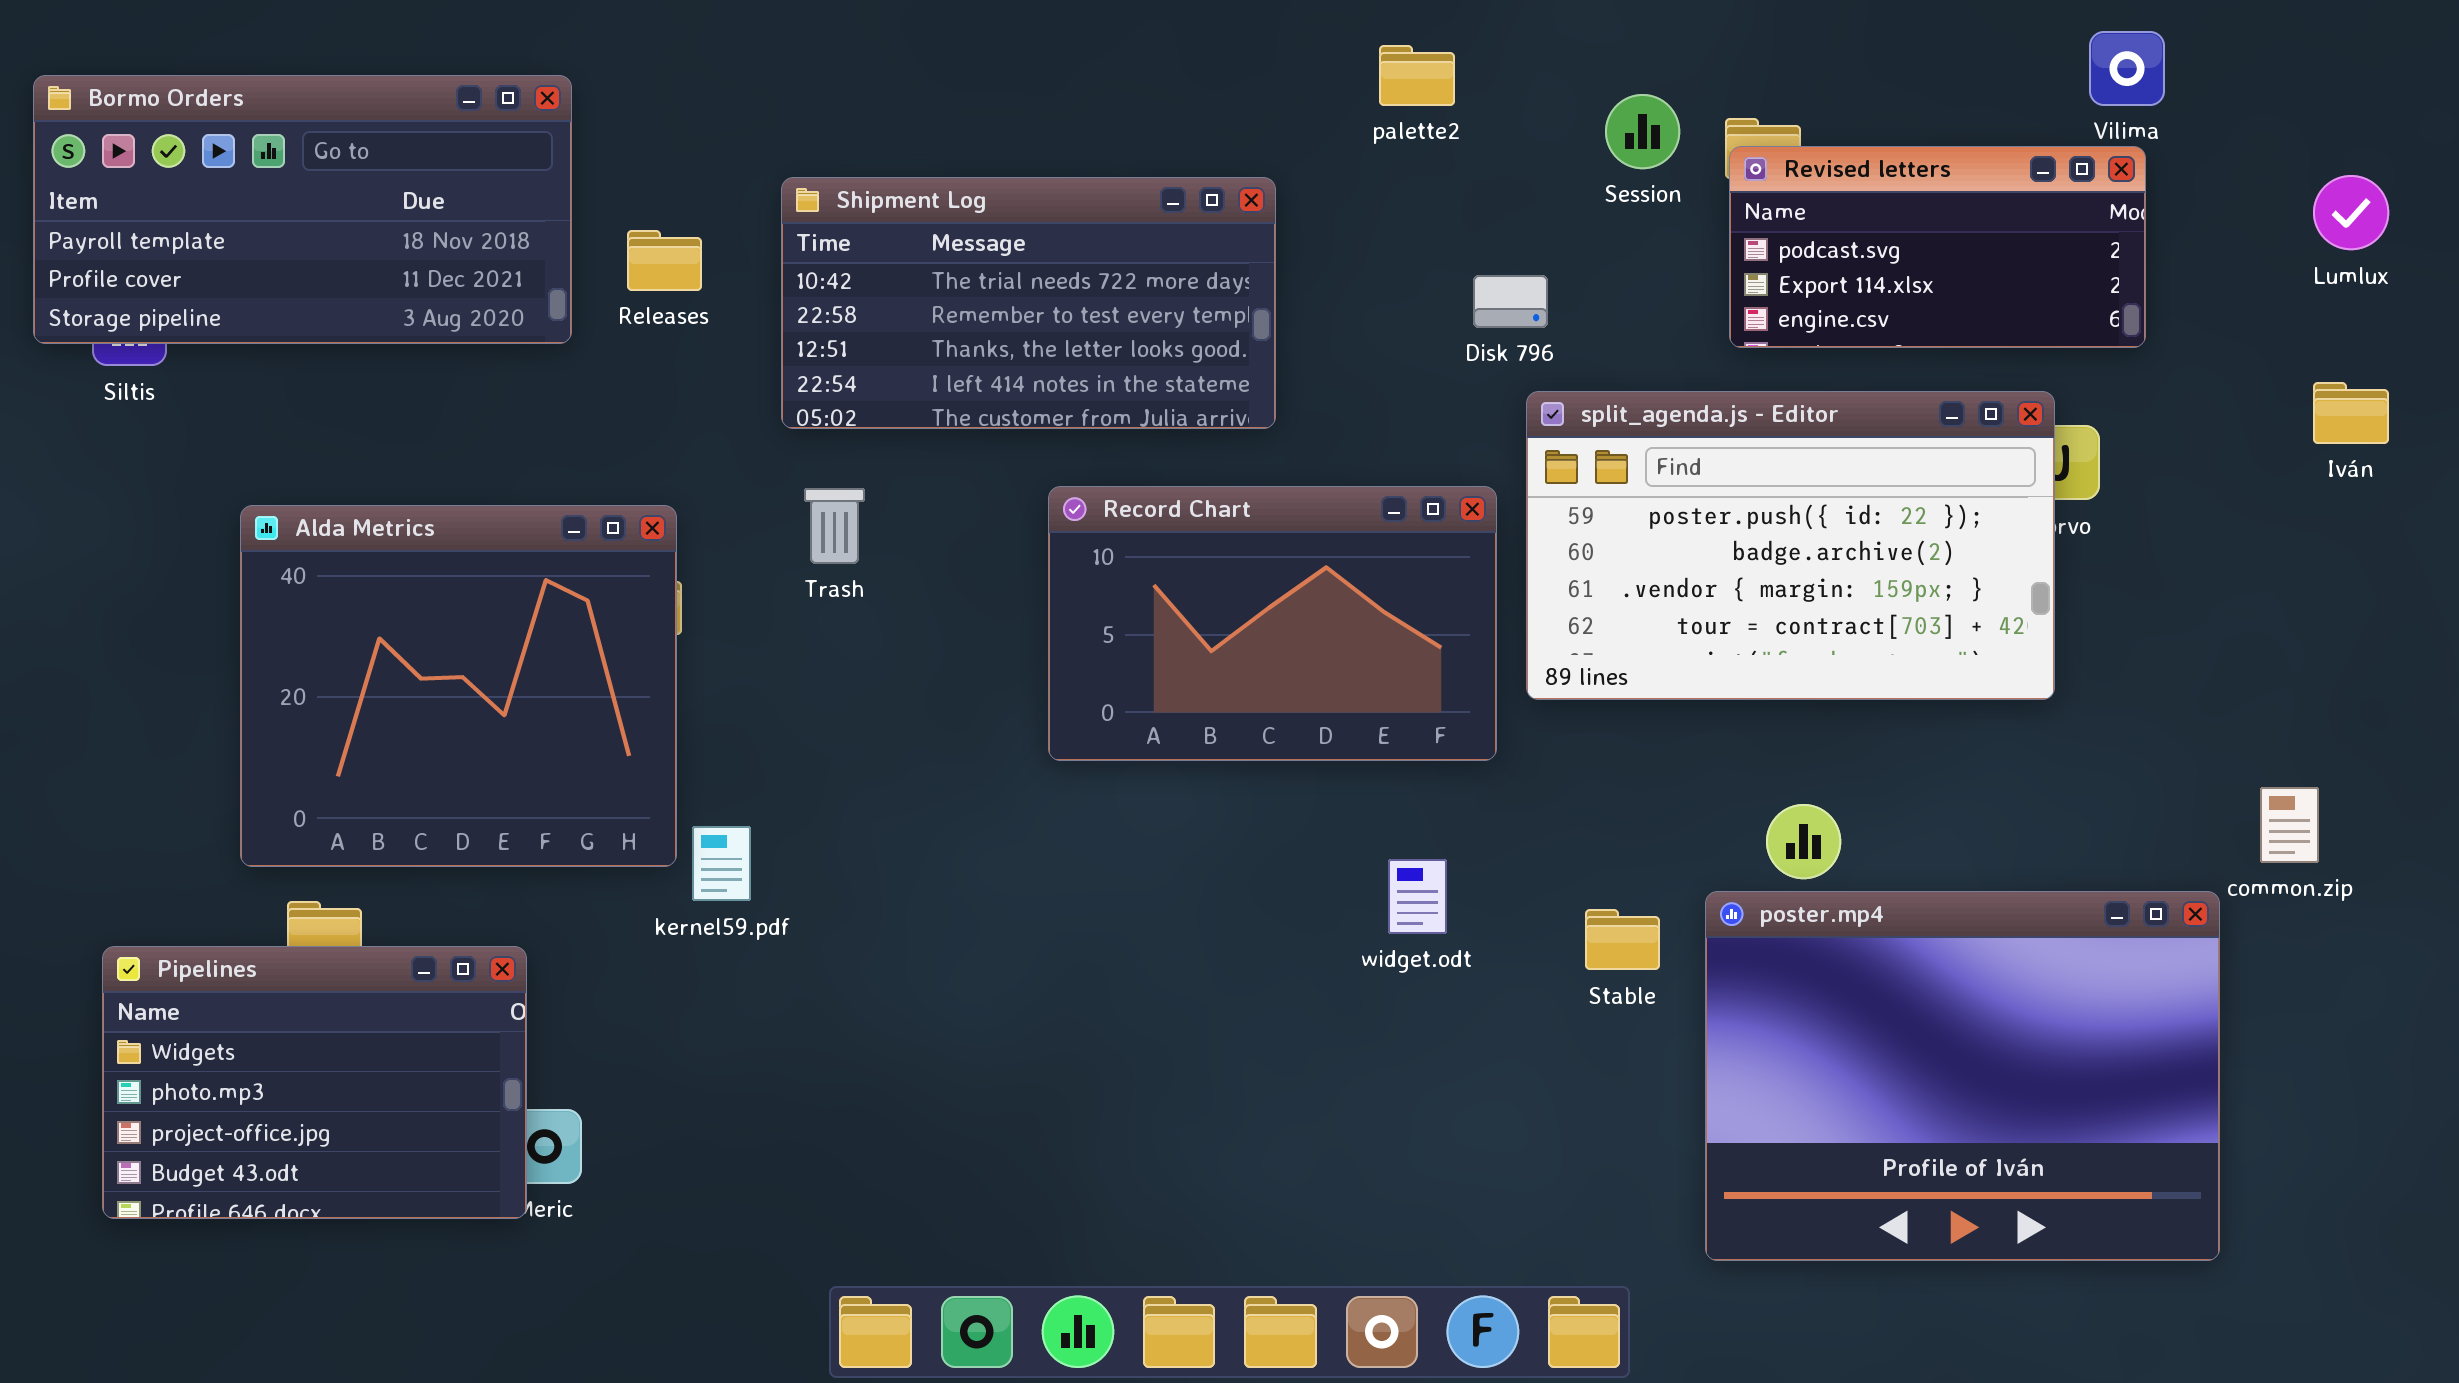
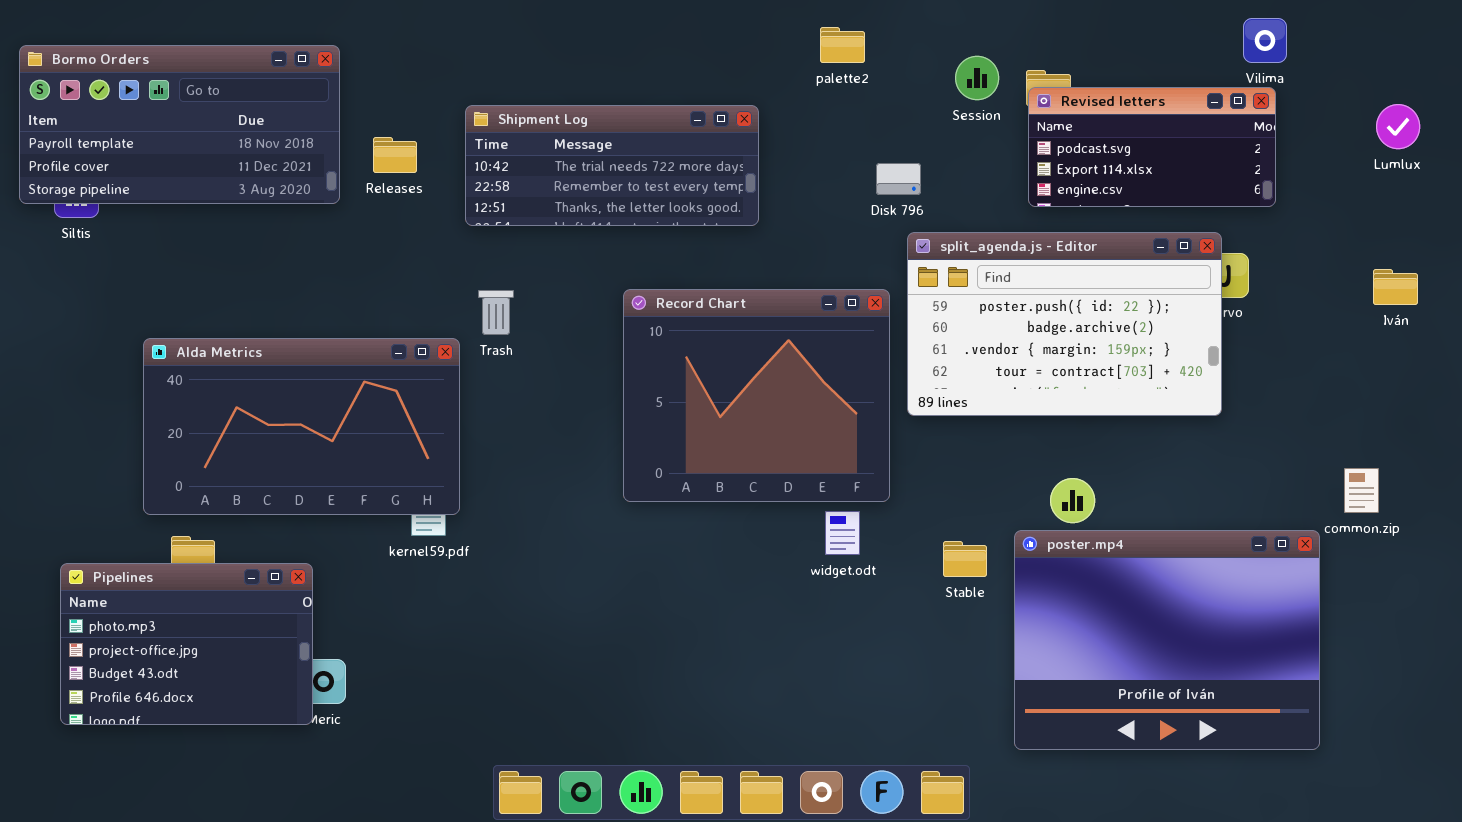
Shipment Log: [781,177,1276,429] -> [465,105,759,226], resized
Iván: [2313,382,2389,444] -> [1373,269,1418,305], moved
Record Chart: [1048,486,1497,761] -> [623,289,890,502], resized
Alda Metrics: [240,505,677,867] -> [143,338,460,515], resized
Pipelines: [102,946,527,1219] -> [60,563,313,725], scrolled down 1 row

